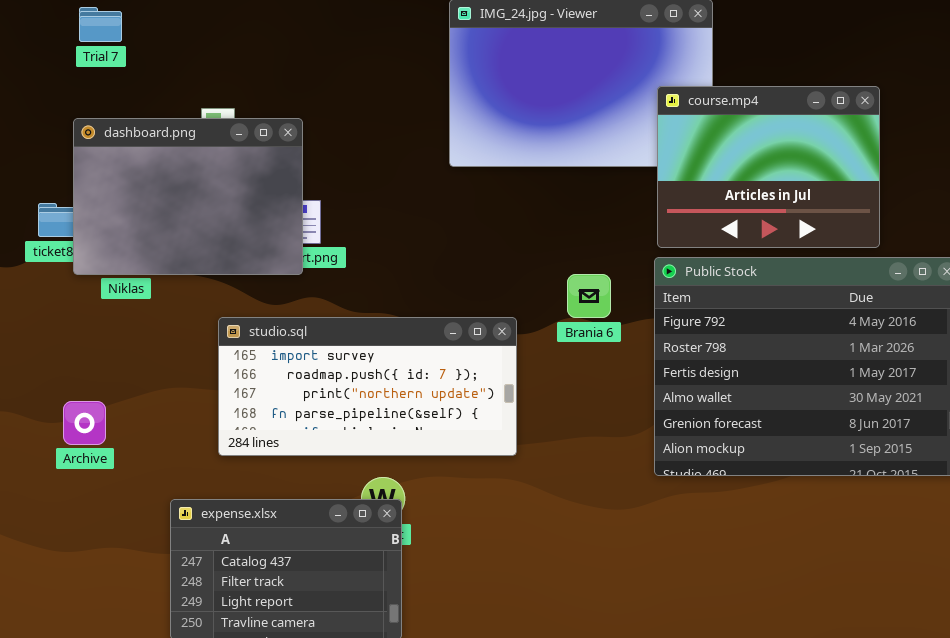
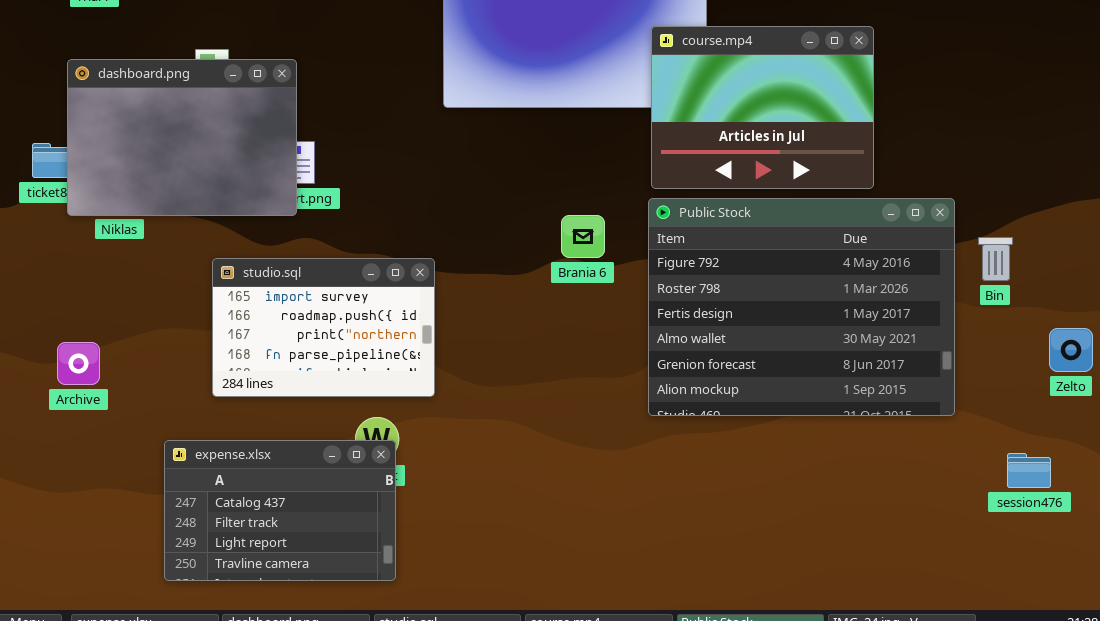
studio.sql: [218,317,517,456] -> [212,258,435,397], resized

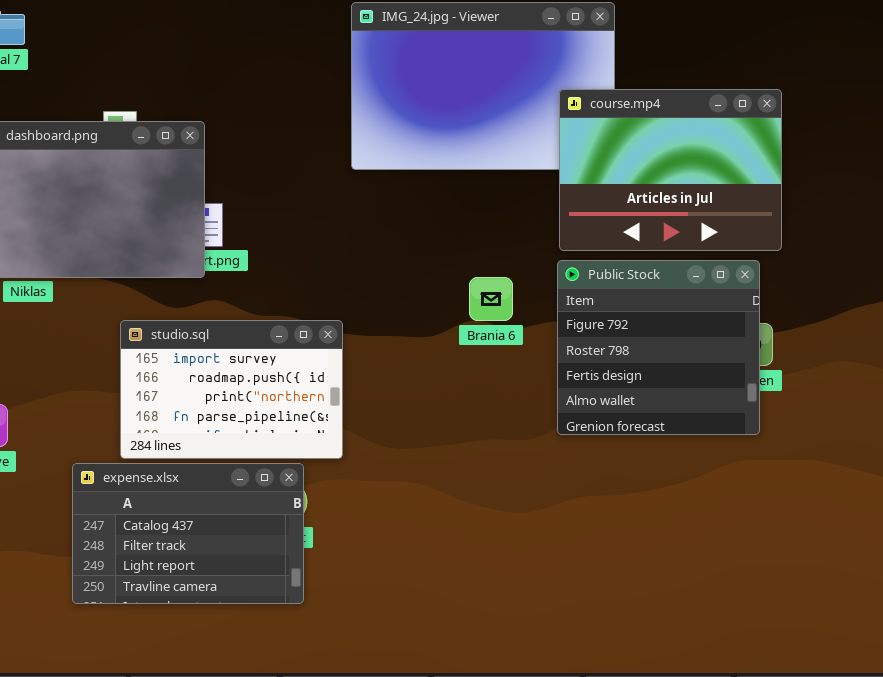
Public Stock: [648,198,955,416] -> [557,260,760,435], resized
expense.xlsx: [164,440,396,581] -> [72,463,304,604], moved

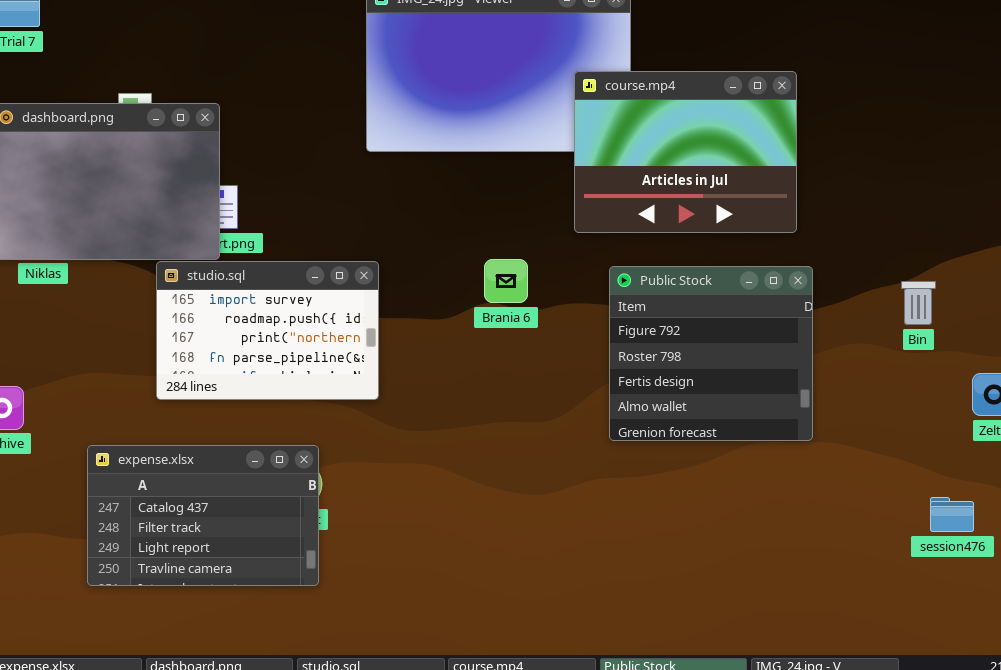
Public Stock: [557,260,760,435] -> [609,266,813,441], moved
studio.sql: [120,320,343,459] -> [156,261,379,400], moved

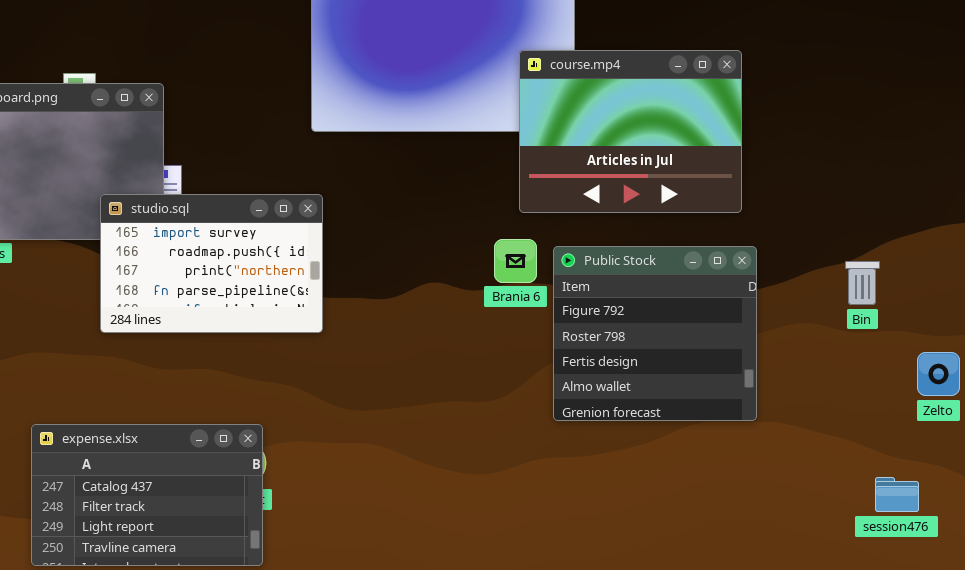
Brania 6: [484,259,528,303] -> [494,239,537,283], moved
studio.sql: [156,261,379,400] -> [100,194,323,333], moved

